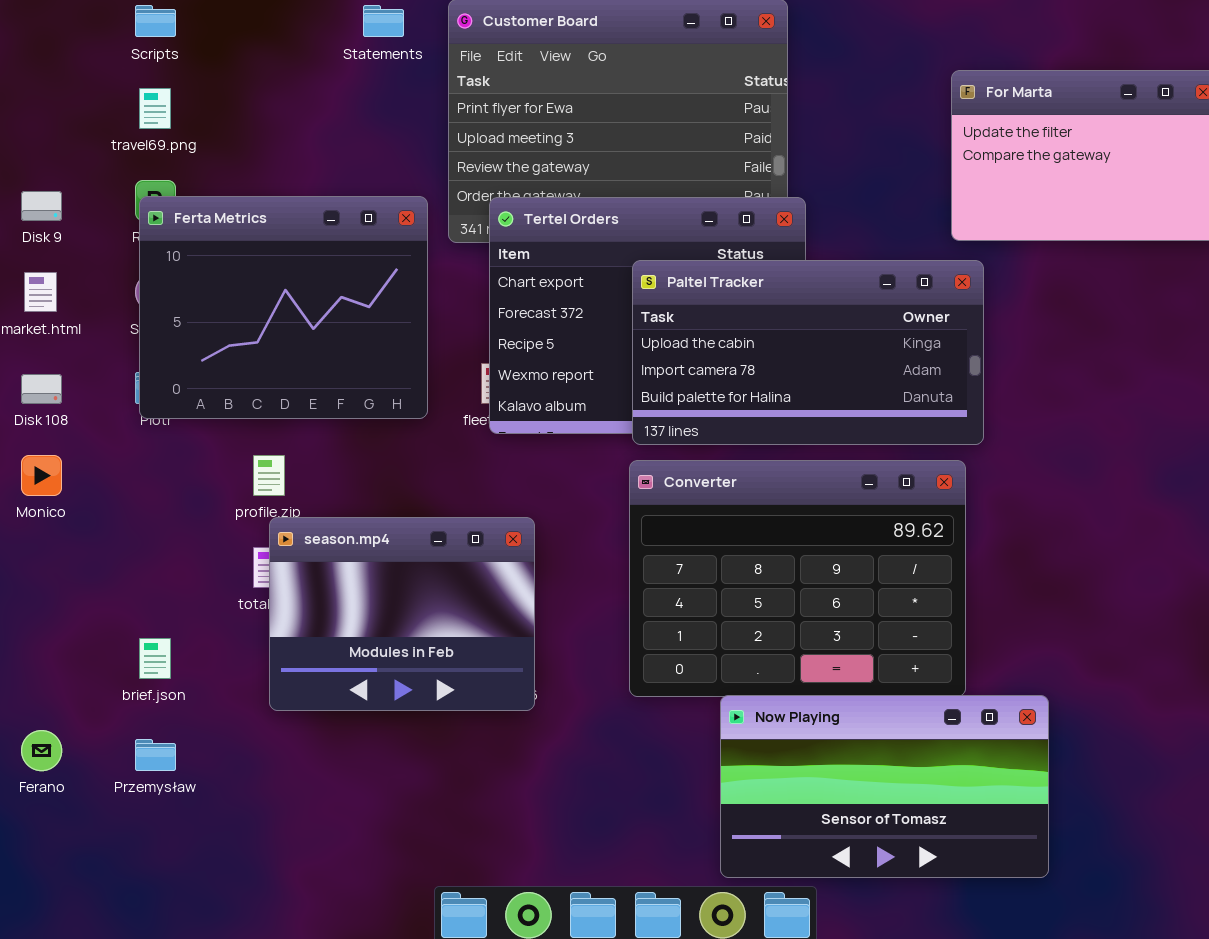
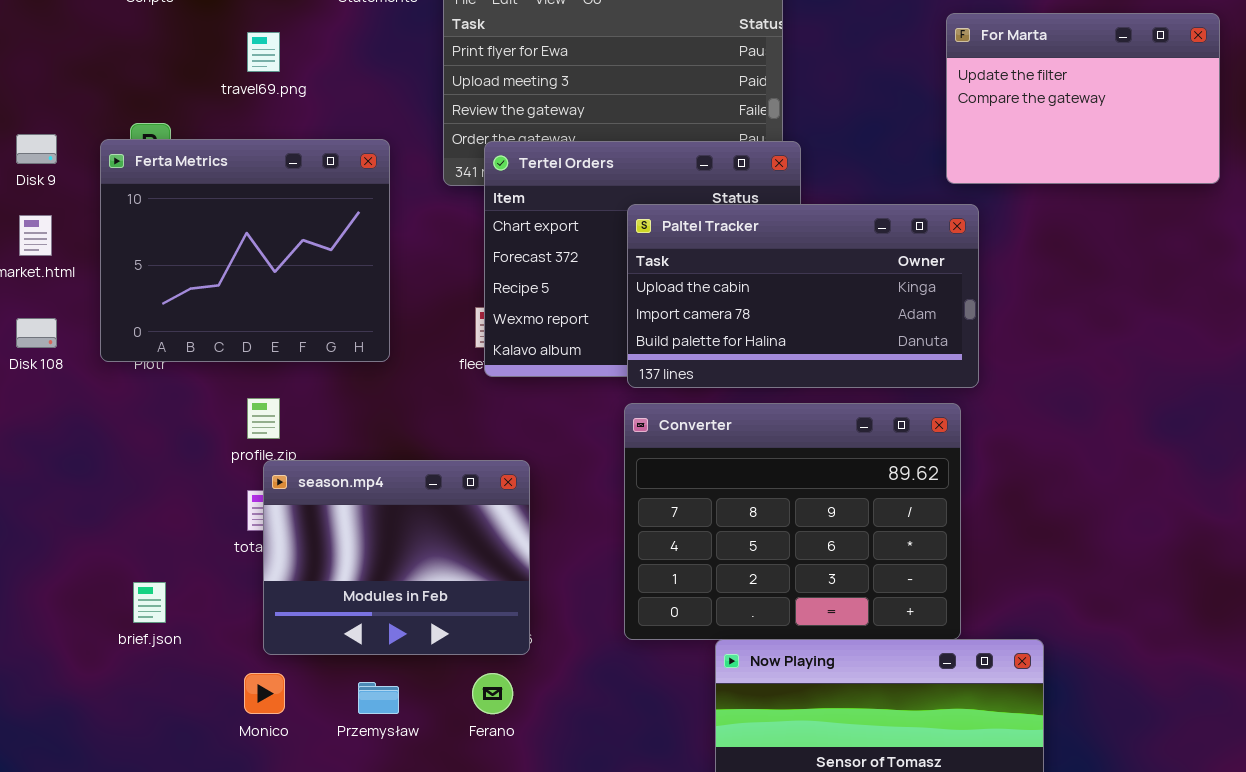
travel69.png: [139,88,171,129] -> [247,32,280,72], moved
Ferta Metrics: [139,196,428,419] -> [100,139,390,362], moved
Monico: [21,455,62,496] -> [244,673,285,714], moved
Ferano: [21,730,62,771] -> [472,673,513,714], moved
Przemysław: [135,739,176,771] -> [358,682,399,714], moved

